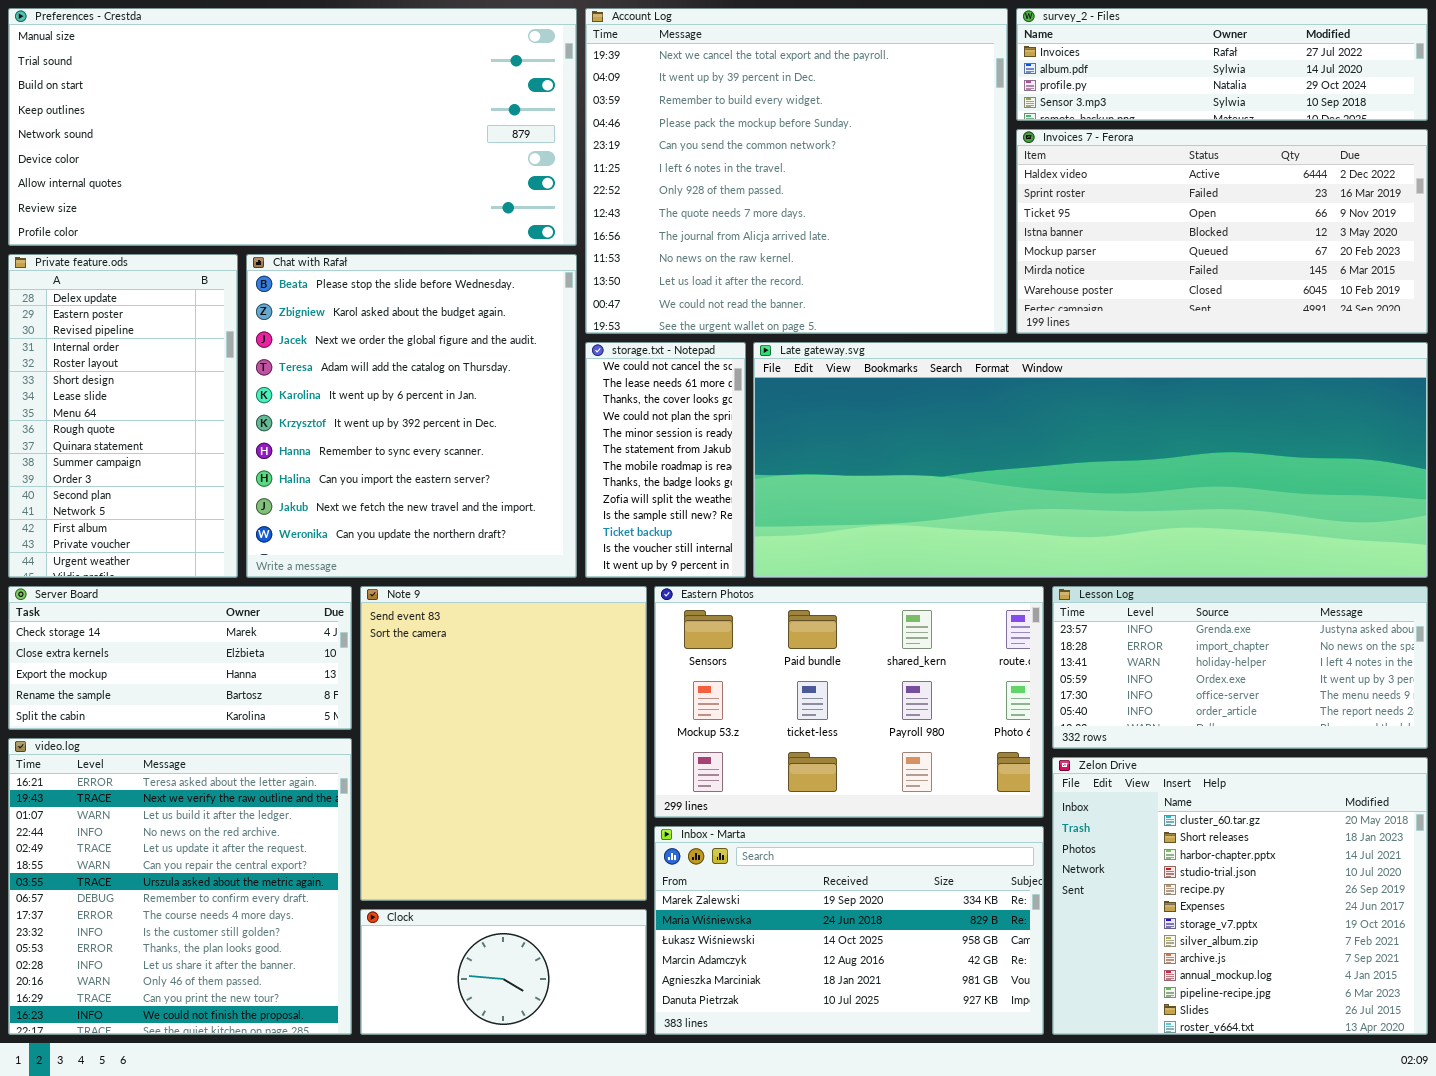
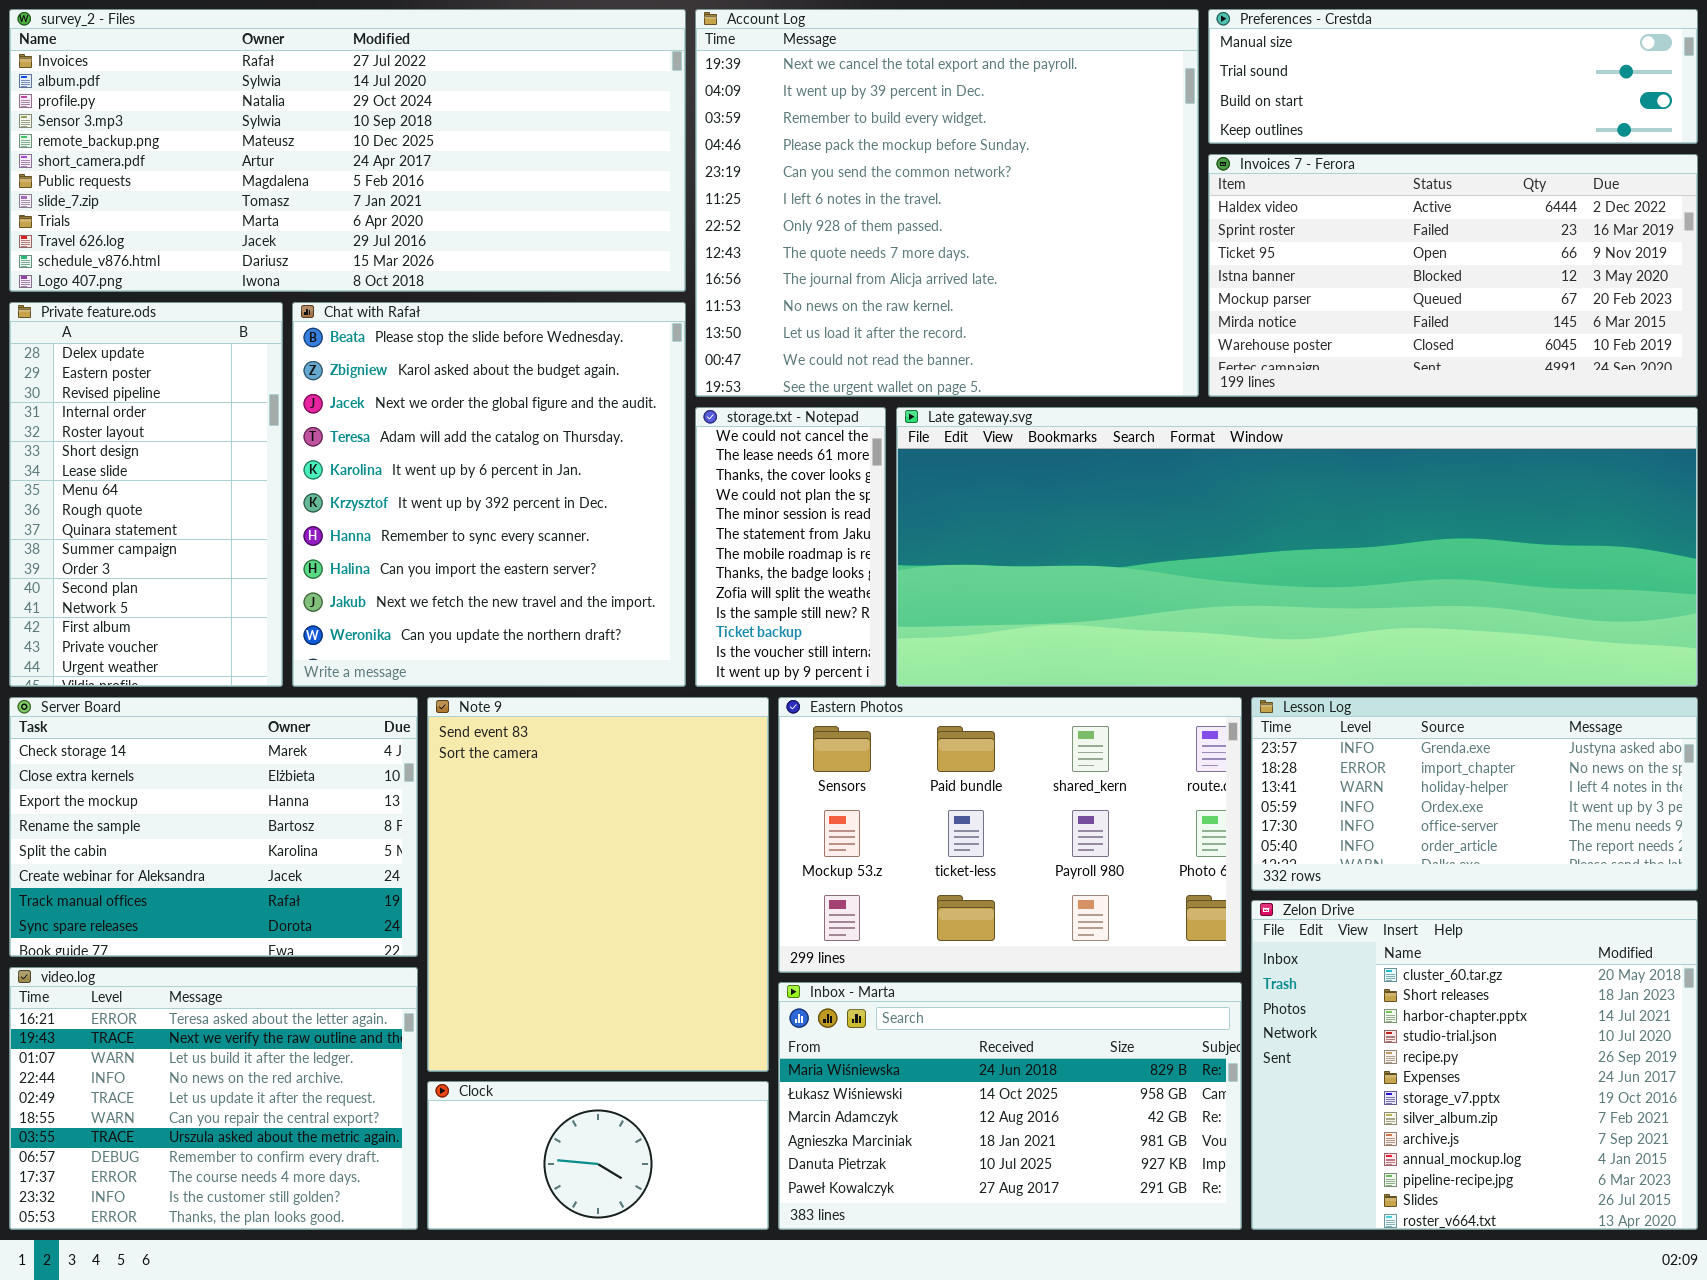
Preferences - Crestda: [8,8,577,246] -> [1208,9,1698,144], moved, resized
survey_2 - Files: [1016,8,1428,121] -> [9,9,686,292], moved, resized
Server Board: [8,586,352,730] -> [9,697,418,957], resized
video.log: [8,738,352,1035] -> [9,967,418,1230], resized
Inbox - Marta: [654,826,1044,1035] -> [778,982,1242,1230], scrolled down 1 row

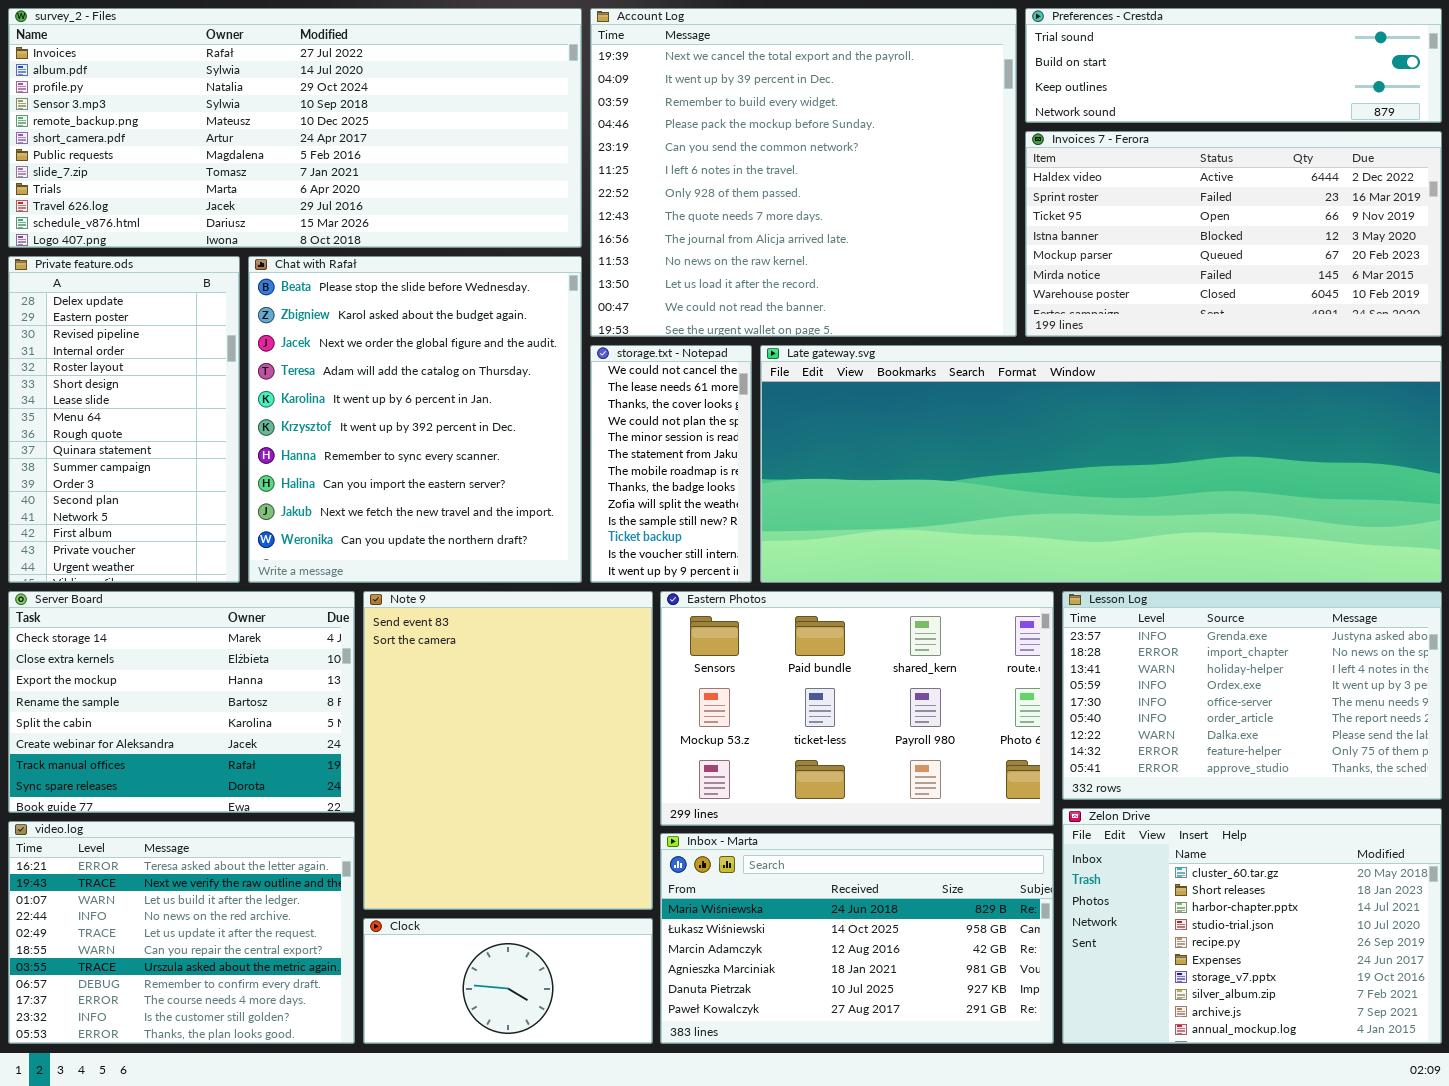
Preferences - Crestda: [1208,9,1698,144] -> [1025,8,1442,123], scrolled down 1 row
Lesson Log: [1251,697,1698,891] -> [1062,591,1442,800], resized
Zelon Drive: [1251,900,1698,1230] -> [1062,808,1442,1044], resized

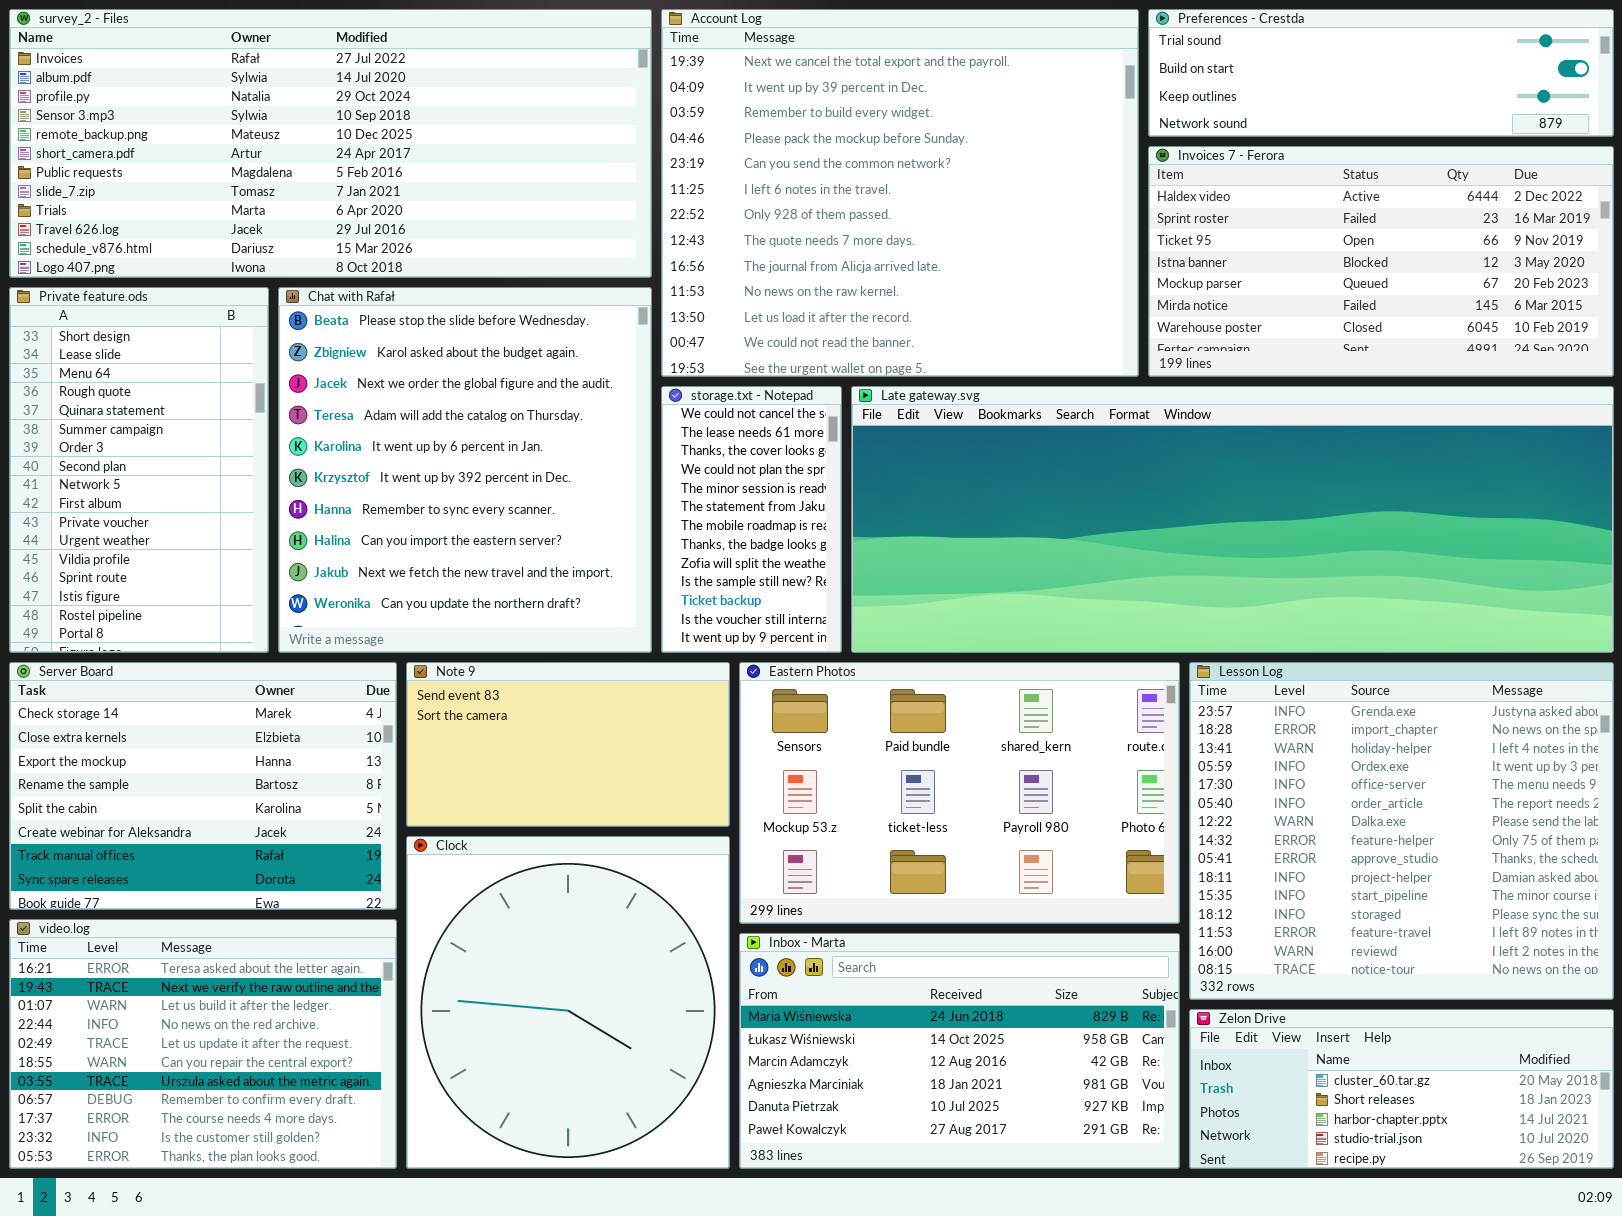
Private feature.ods: [8,256,240,583] -> [9,287,269,653], scrolled down 5 rows
Note 9: [363,591,653,910] -> [406,662,730,827], resized
Lesson Log: [1062,591,1442,800] -> [1189,662,1614,1000], resized
Zelon Drive: [1062,808,1442,1044] -> [1189,1009,1614,1169], resized
Clock: [363,918,653,1044] -> [406,836,730,1169], resized

